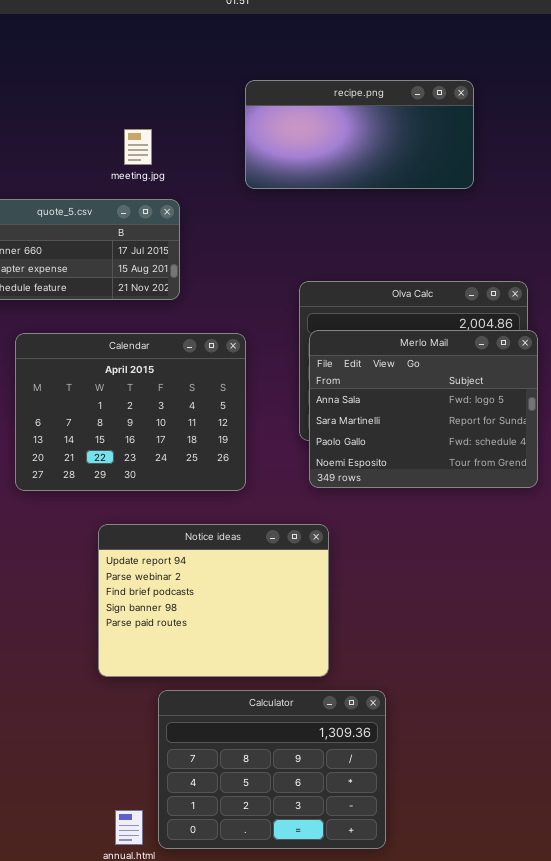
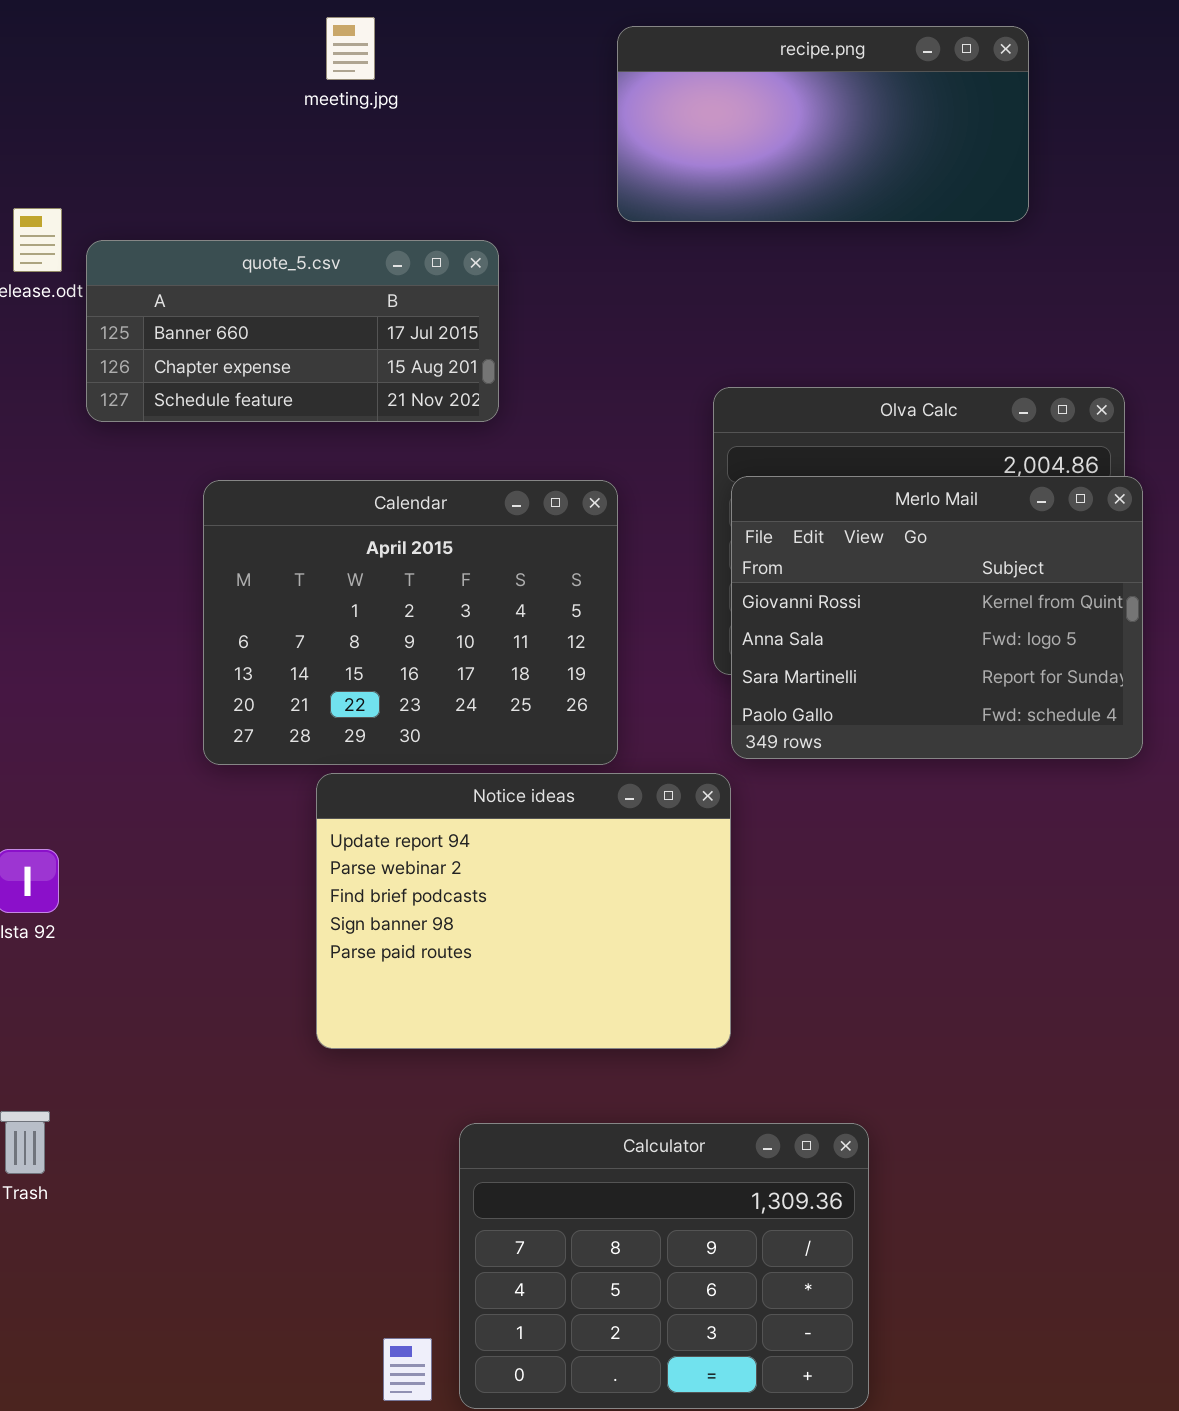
meeting.jpg: [124,129,152,165] -> [326,17,375,80], moved
Merlo Mail: [309,330,538,488] -> [731,476,1143,759], scrolled up 1 row
Notice ideas: [98,524,329,677] -> [316,773,731,1049], moved

